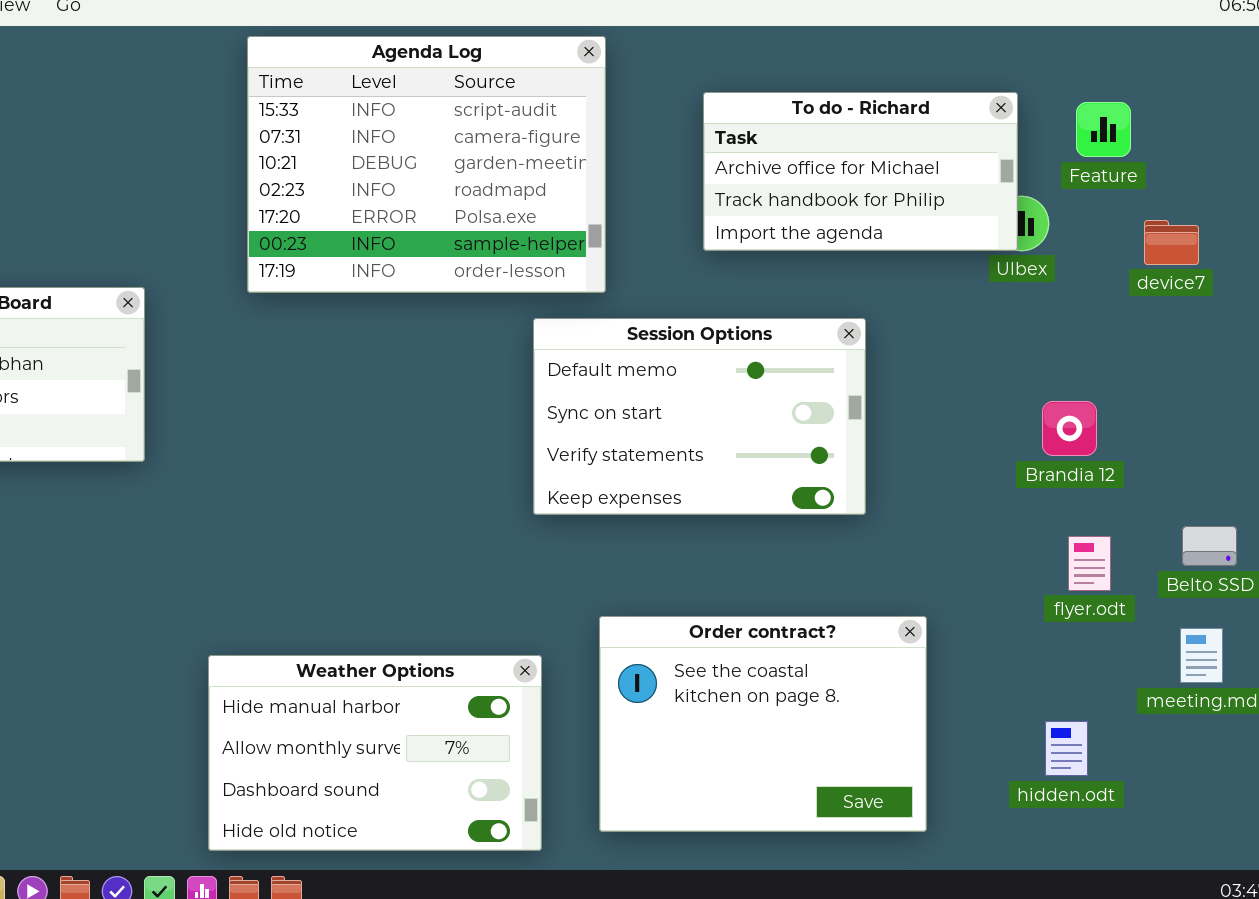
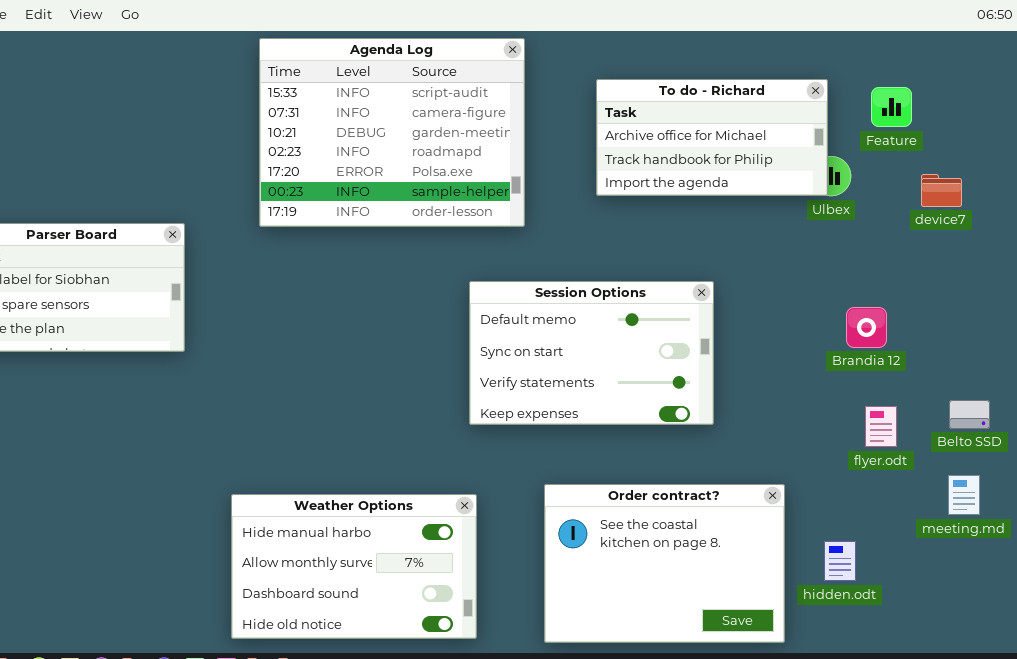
Session Options: [533,318,866,515] -> [469,281,714,425], moved
Order contract?: [599,616,927,832] -> [544,484,785,643], moved
hidden.odt: [1045,721,1088,776] -> [824,541,856,581], moved

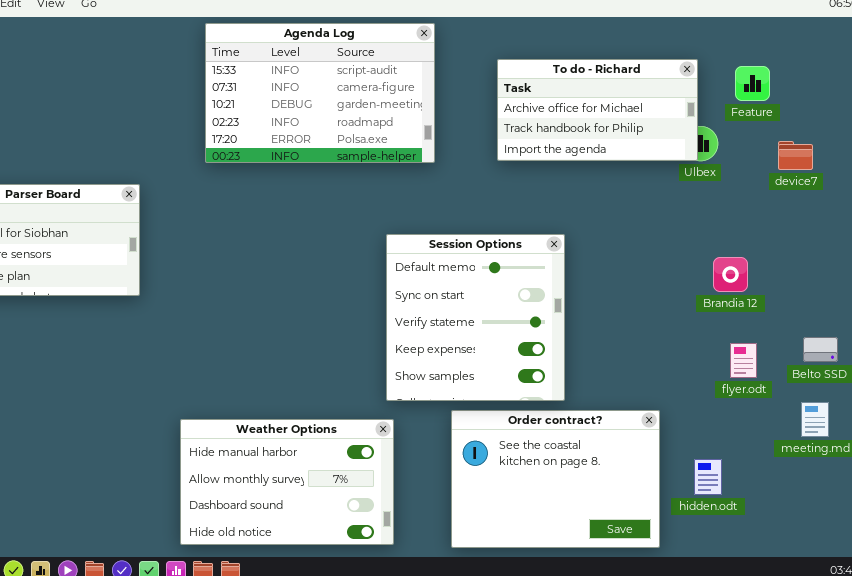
Agenda Log: [259,38,525,227] -> [205,23,435,163], resized
Session Options: [469,281,714,425] -> [386,234,565,401], resized

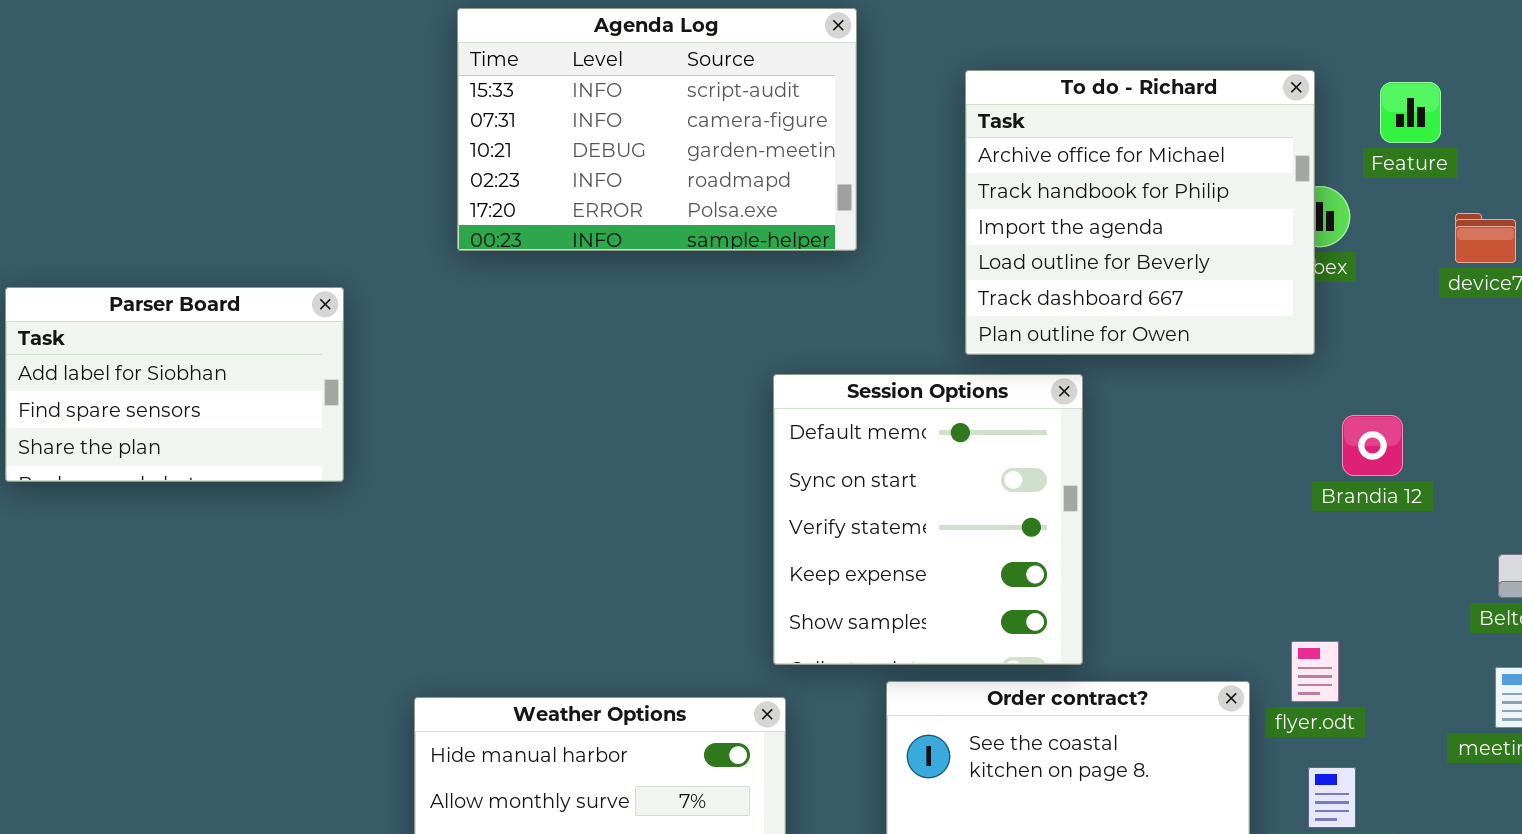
To do - Richard: [497,59,698,161] -> [965,70,1315,355], resized
flyer.odt: [730,343,757,378] -> [1291,641,1339,702], moved

